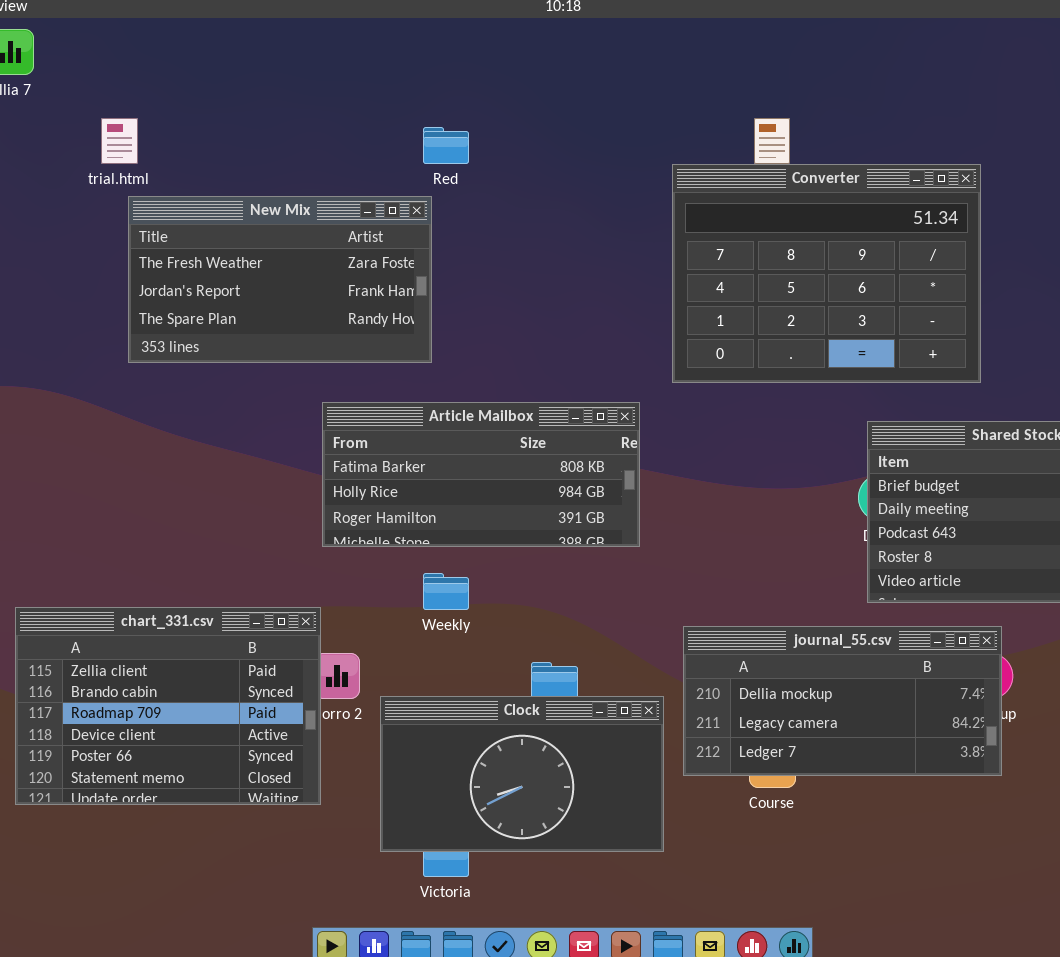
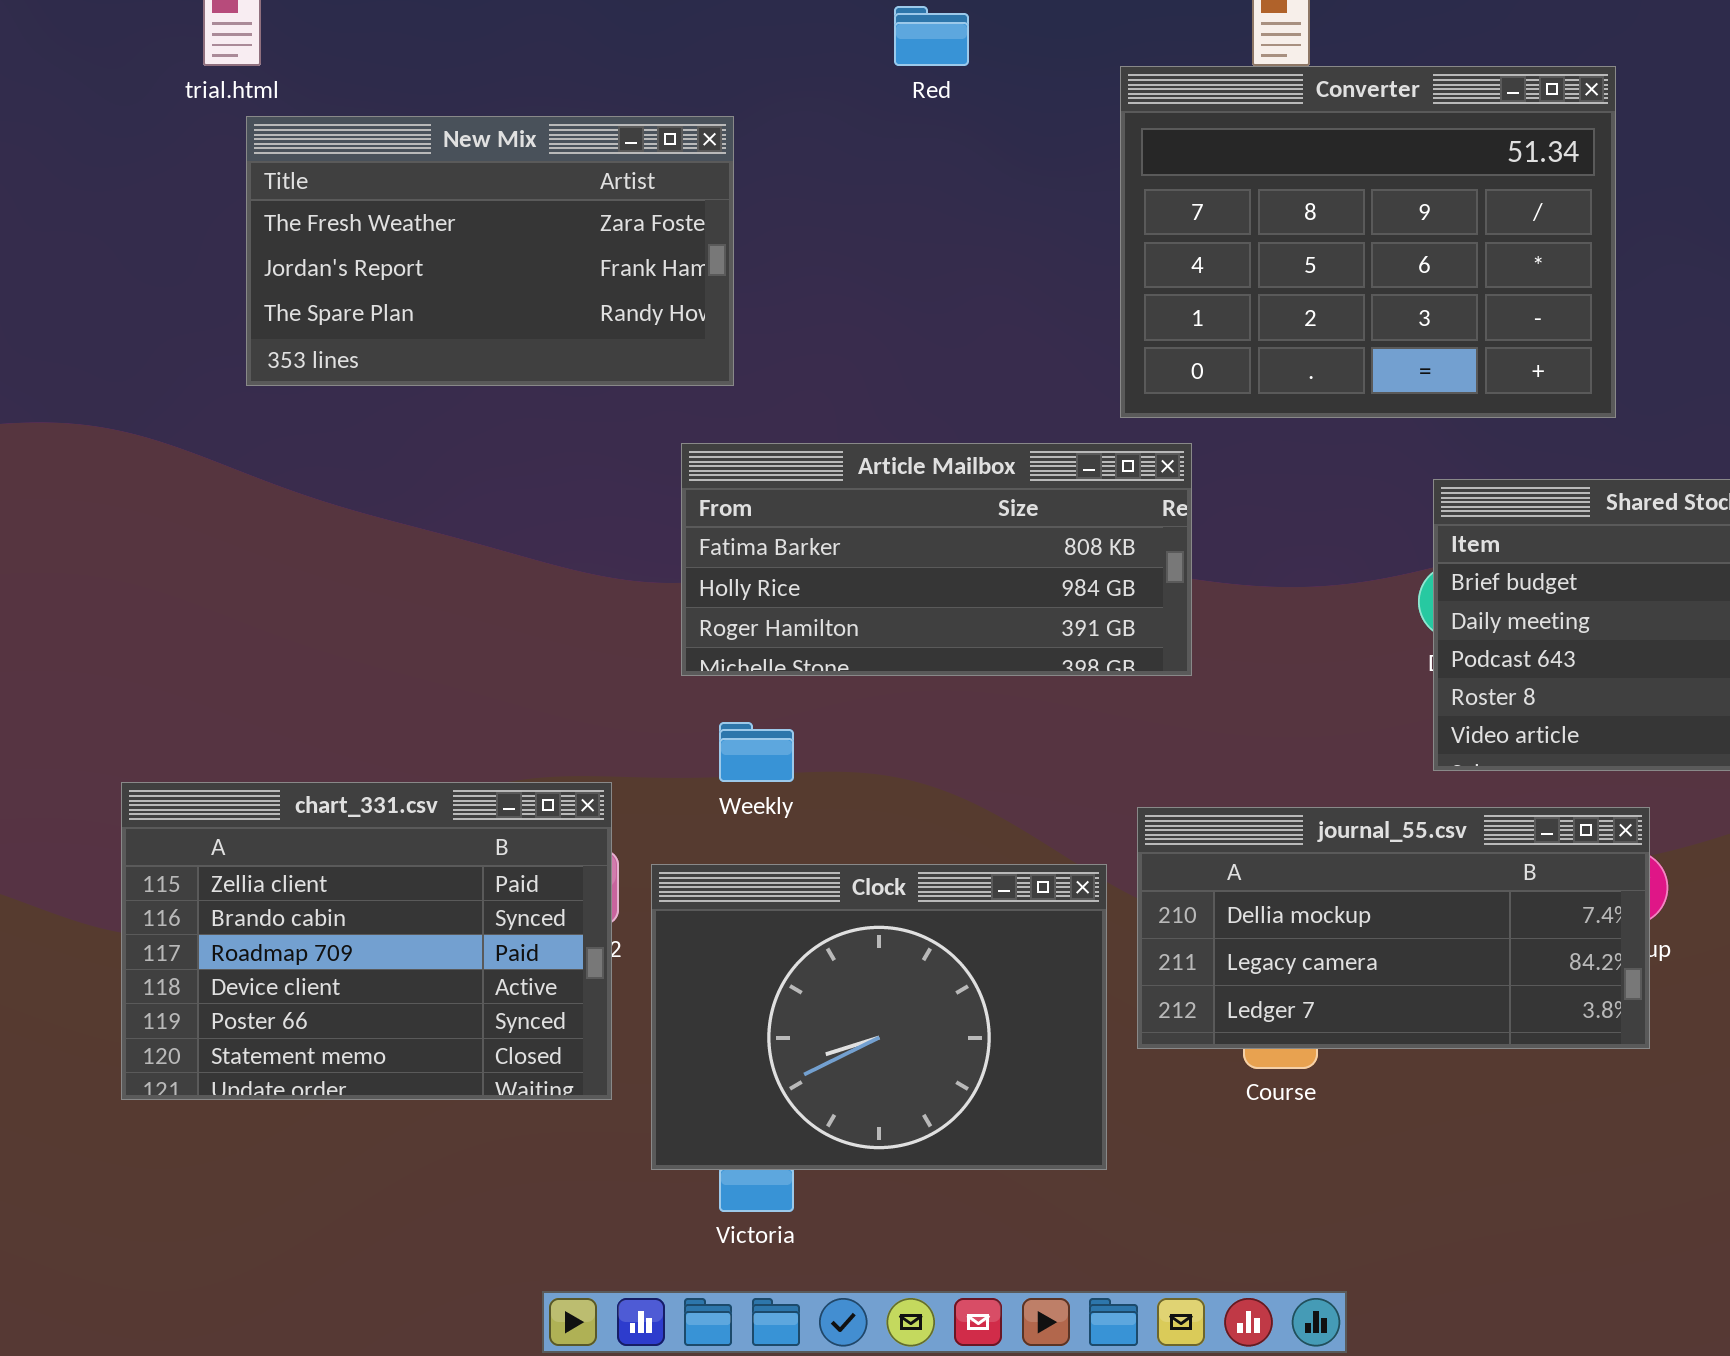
Red: [423,127,469,164] -> [894,6,969,66], moved
Article Mailbox: [322,402,640,547] -> [681,443,1192,676], moved
chart_331.csv: [15,607,321,805] -> [121,782,612,1100], moved
Clock: [380,696,664,852] -> [651,864,1107,1170], resized

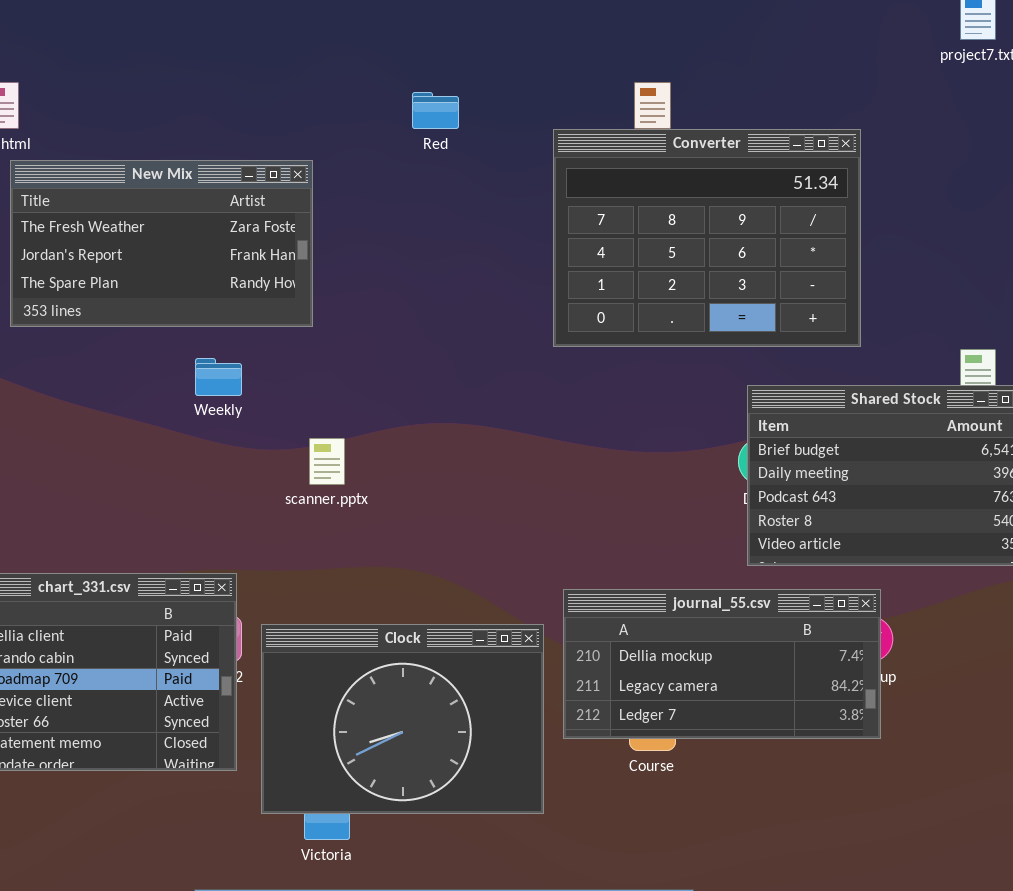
Article Mailbox: [681,443,1192,676] -> none, closed
Weekly: [719,722,794,782] -> [195,358,242,396], moved

